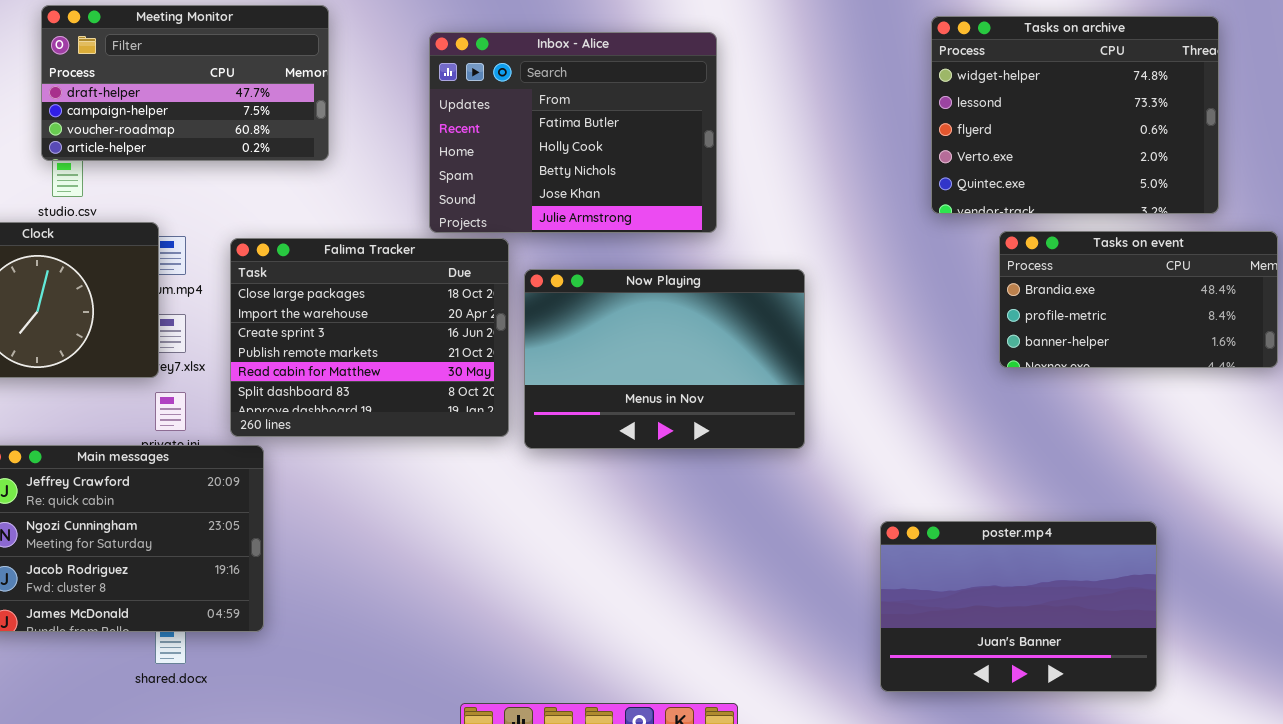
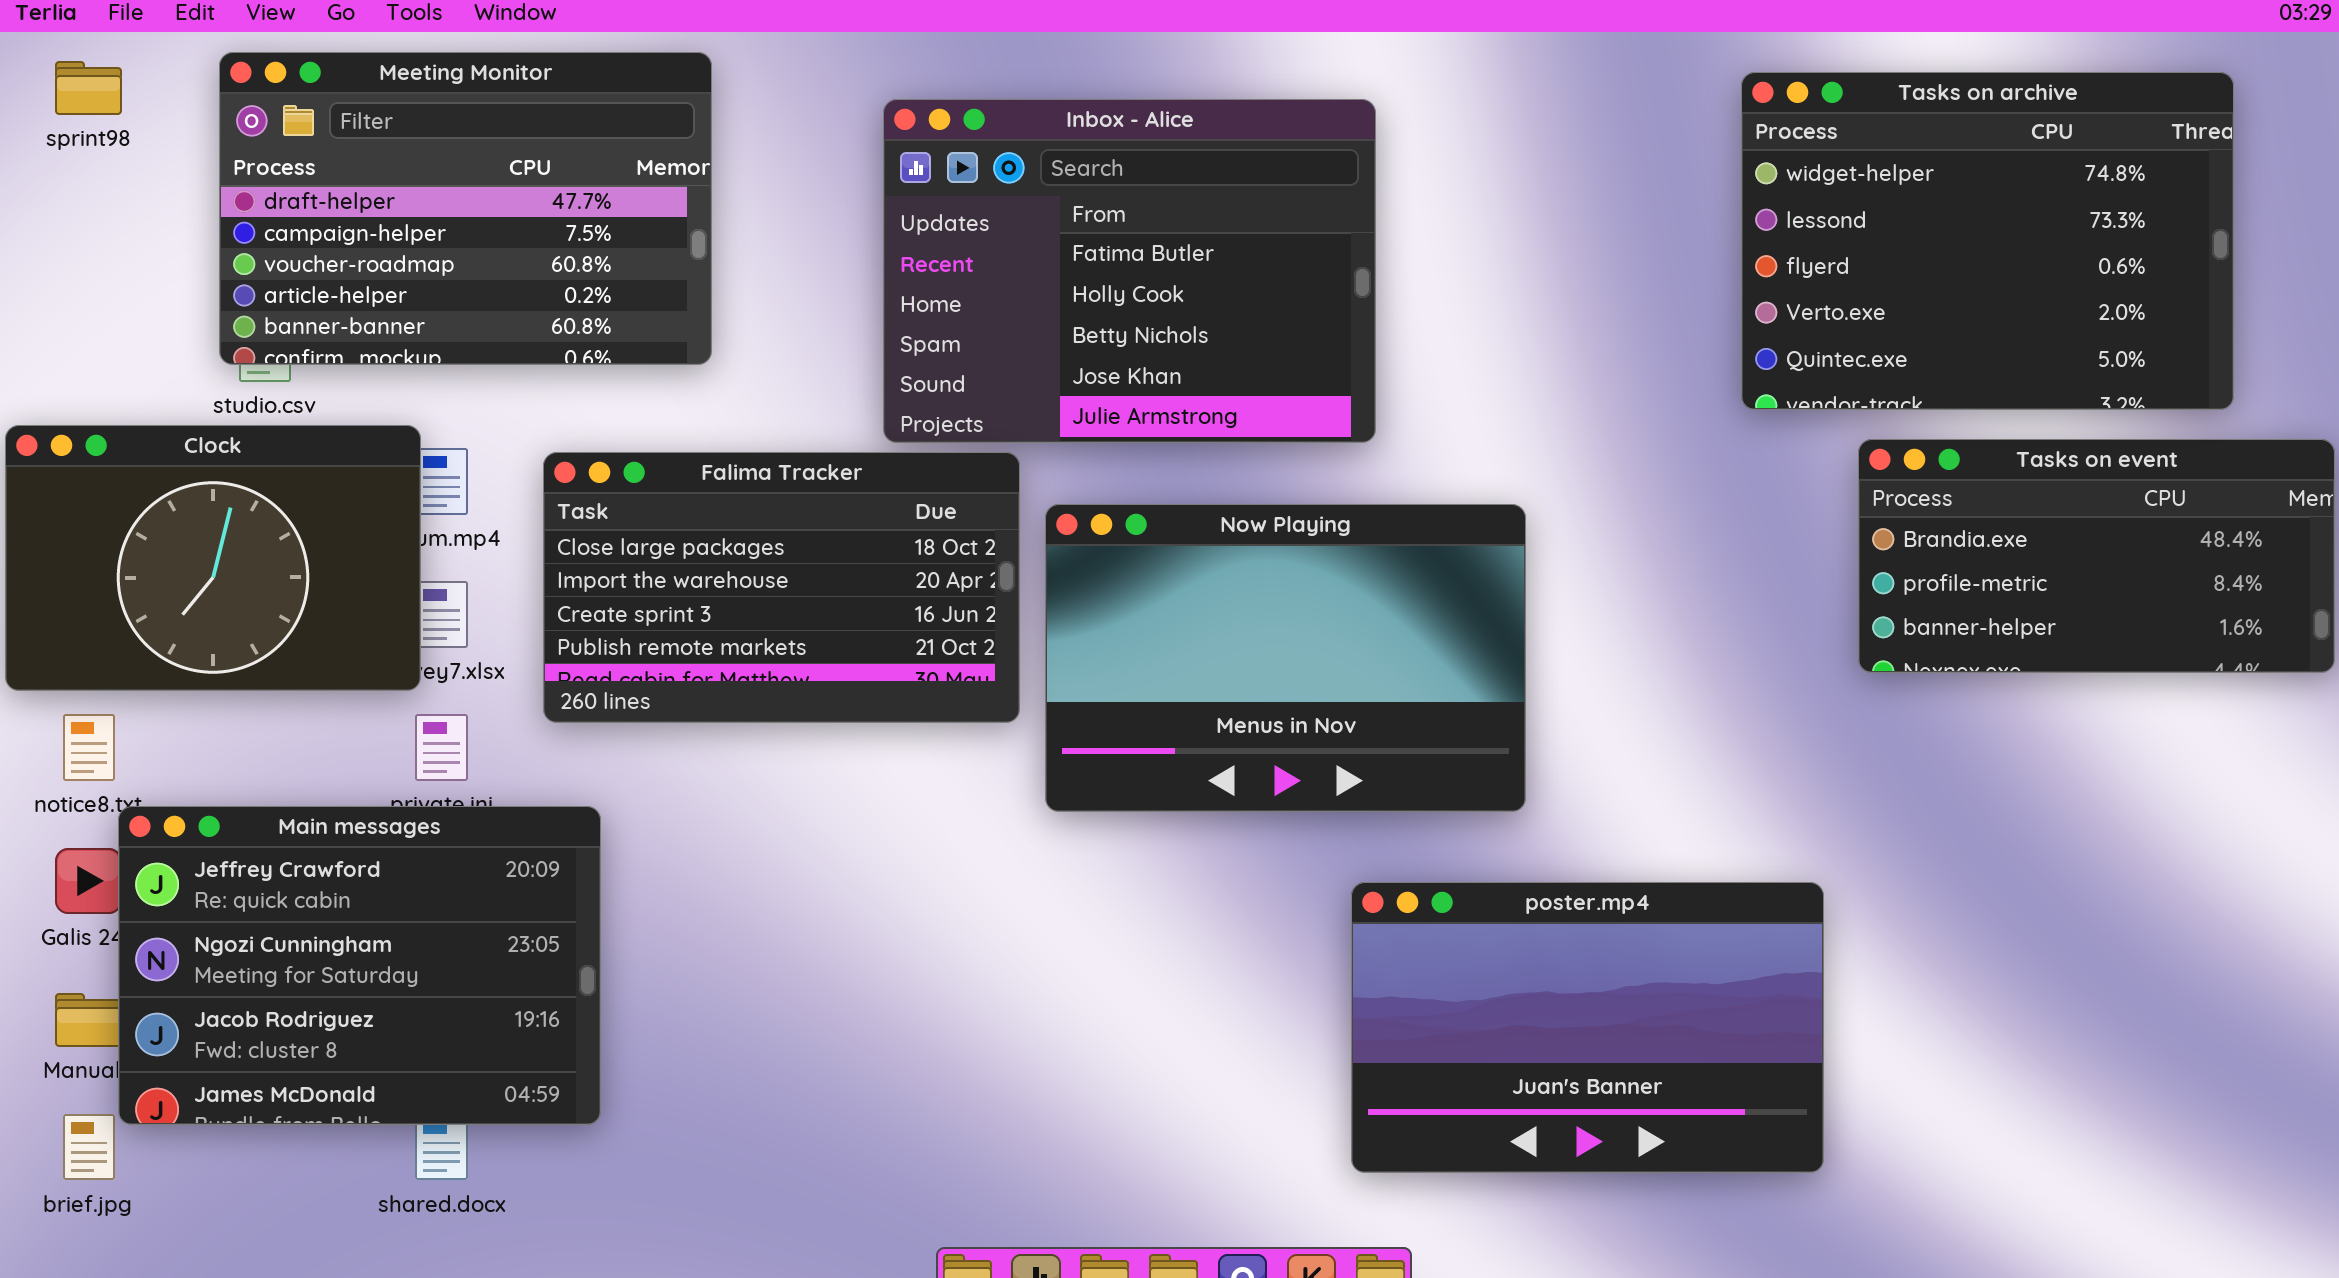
Meeting Monitor: [41,5,329,161] -> [219,52,712,365], resized
Falima Tracker: [230,238,509,437] -> [543,452,1020,723], resized
poster.mp4: [880,521,1157,692] -> [1351,882,1824,1173], moved

